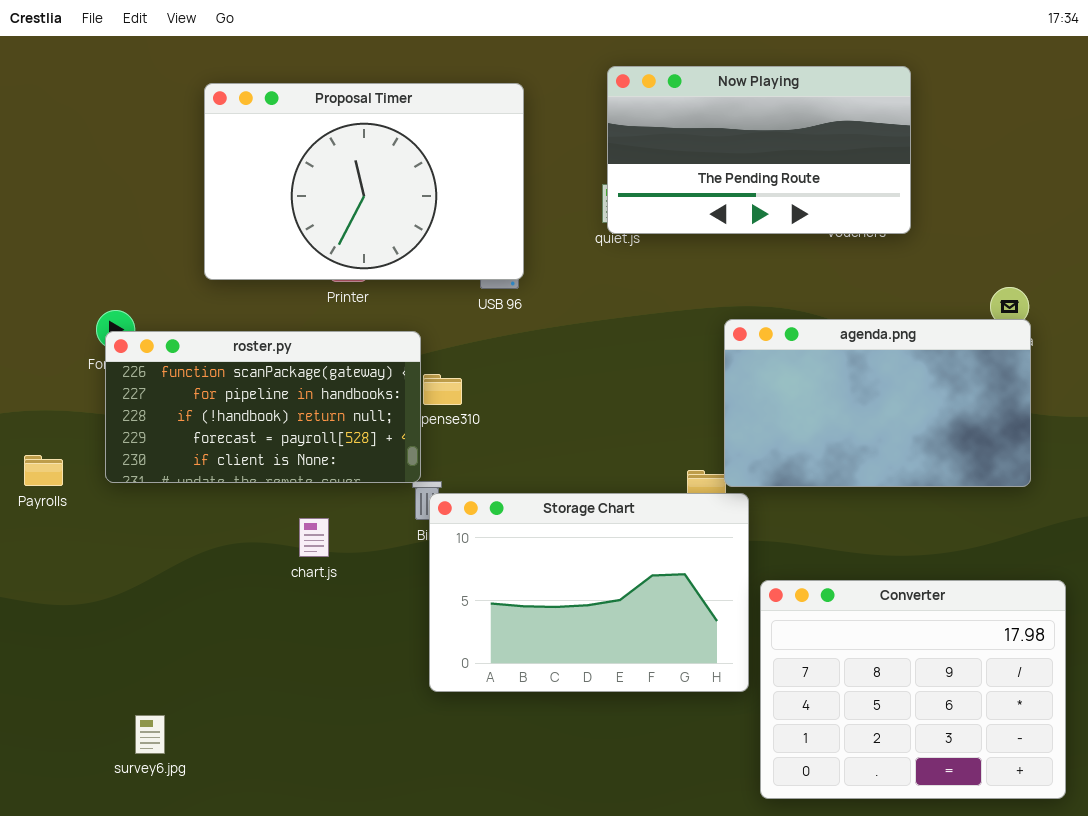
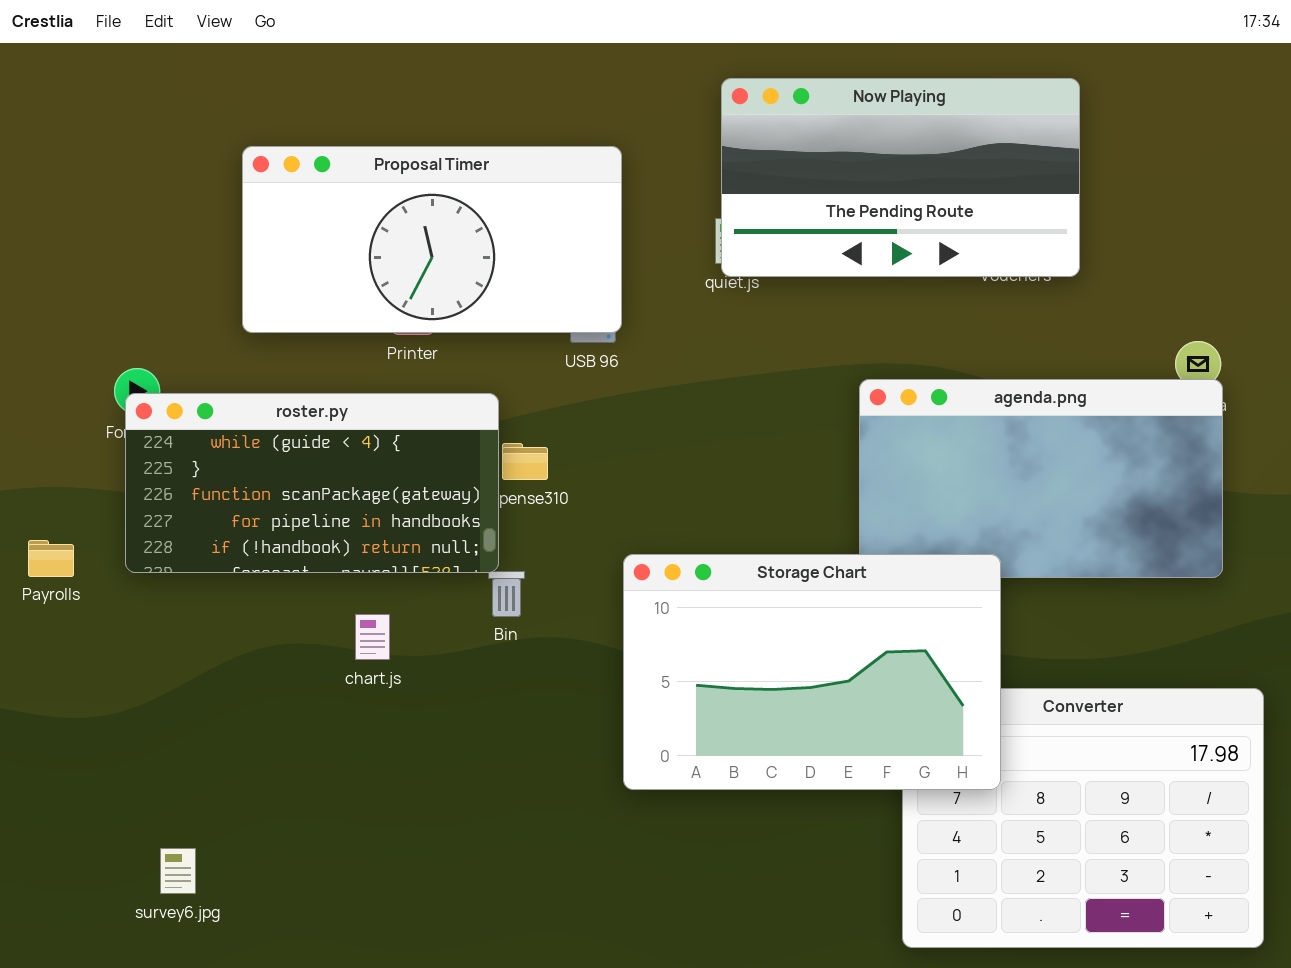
Proposal Timer: [204,83,524,280] -> [242,146,622,333], resized
roster.py: [105,331,421,483] -> [125,393,499,573], scrolled up 2 rows
Storage Chart: [429,493,749,692] -> [623,554,1001,790], moved

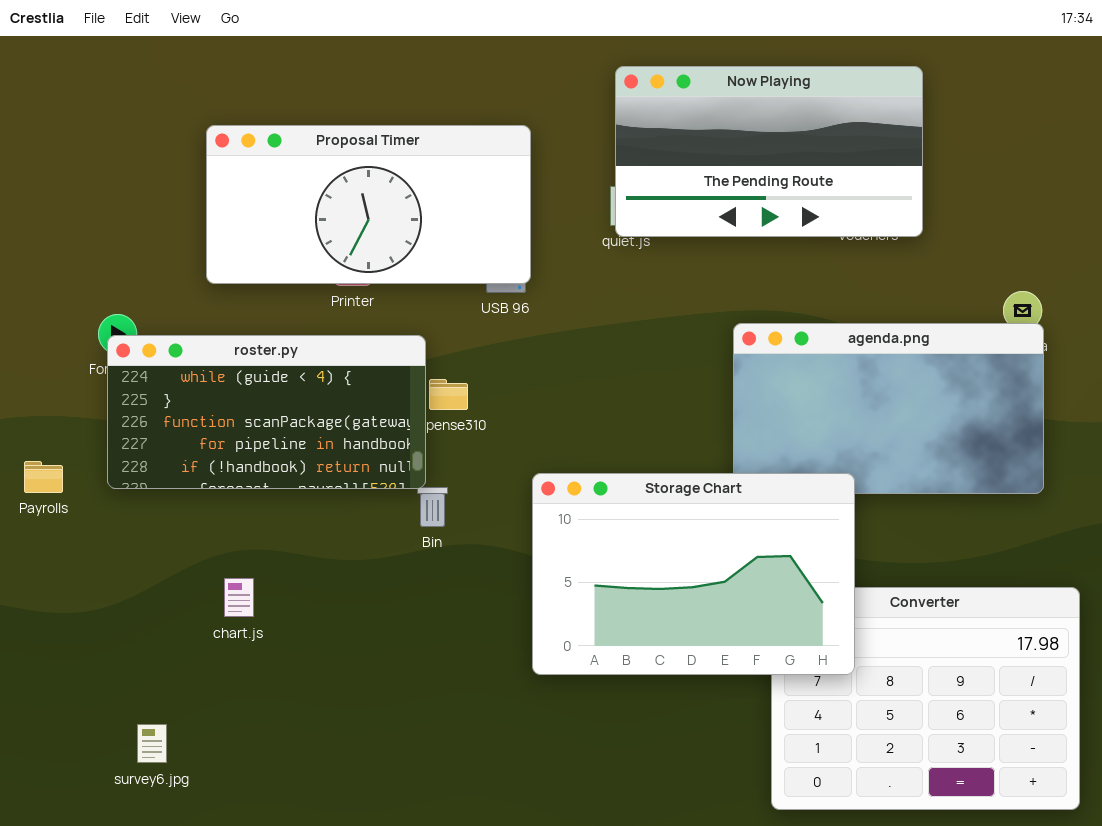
chart.js: [355,614,390,660] -> [224,578,254,617], moved

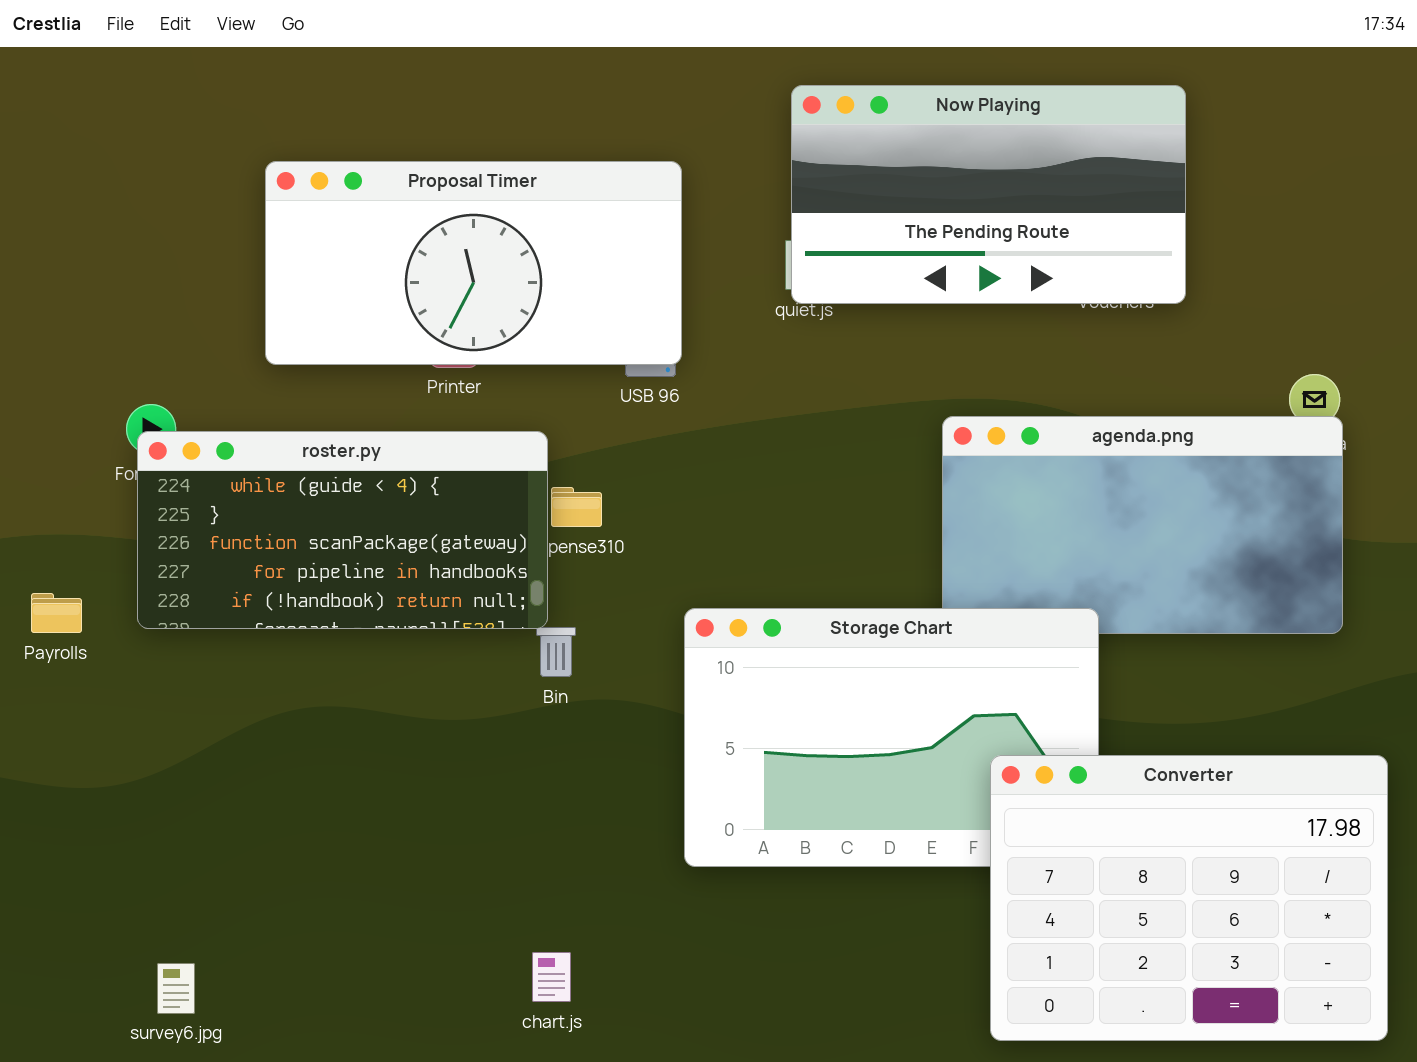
chart.js: [224,578,254,617] -> [532,952,571,1002], moved
Converter: [771,587,1080,810] -> [990,755,1388,1041], raised
survey6.jpg: [137,724,167,763] -> [157,963,195,1014], moved

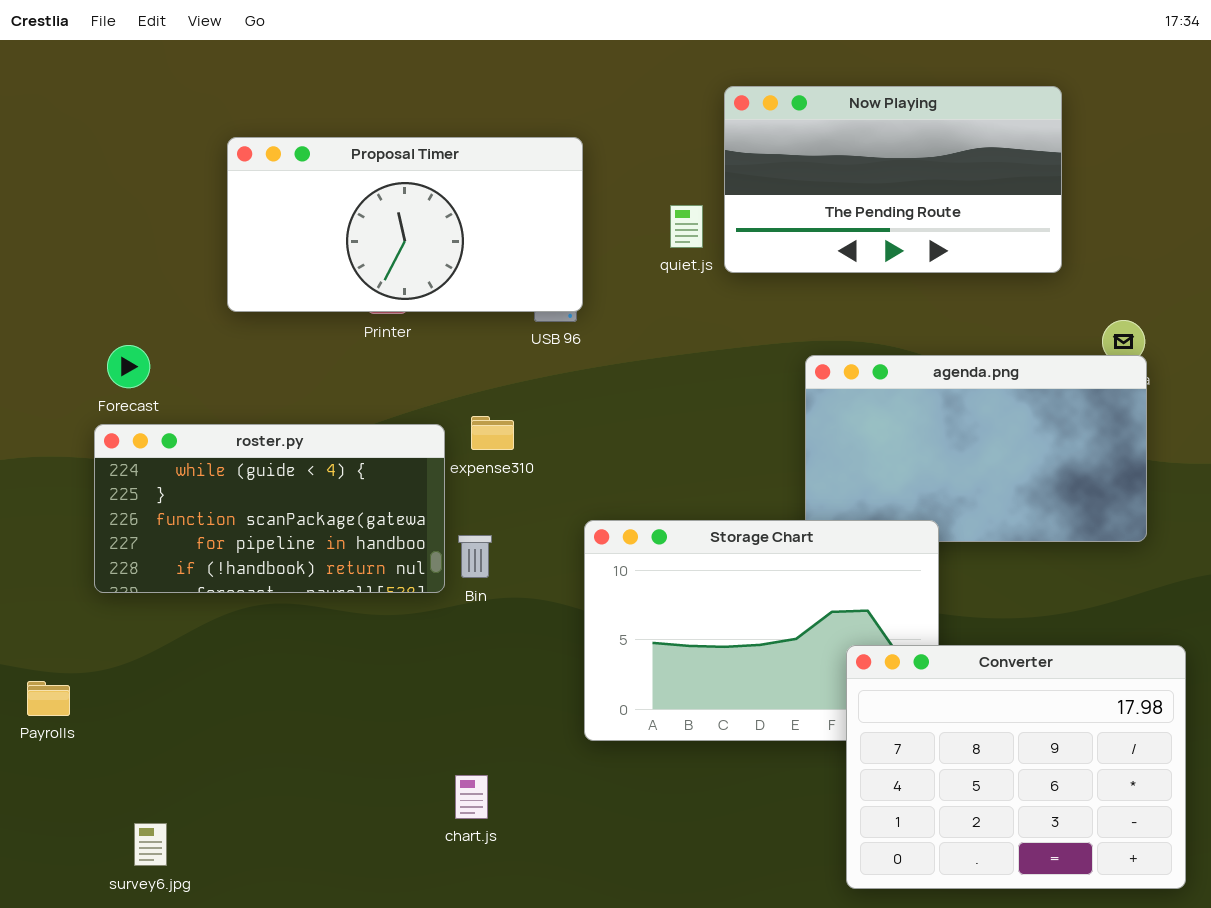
Now Playing: [791,85,1186,304] -> [724,86,1062,273], moved
roster.py: [137,431,548,629] -> [94,424,445,593], moved
Payrolls: [31,593,82,633] -> [27,681,70,716], moved
chart.js: [532,952,571,1002] -> [455,775,488,819], moved

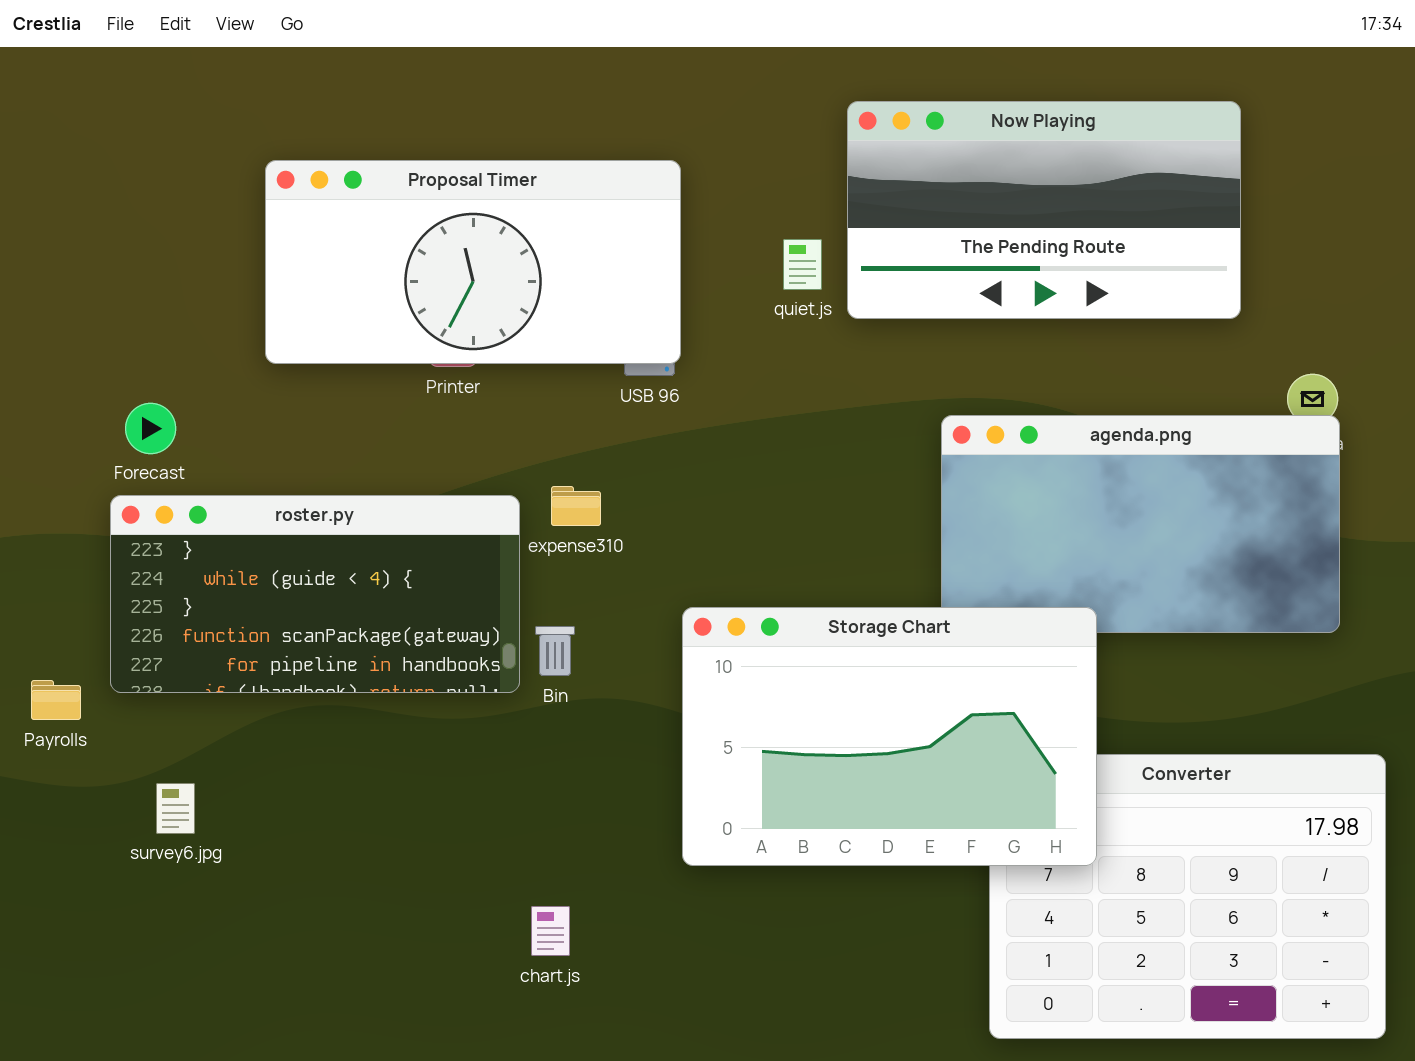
roster.py: [94,424,445,593] -> [110,495,520,693], scrolled up 1 row
Storage Chart: [584,520,939,741] -> [682,607,1097,866], raised
Payrolls: [27,681,70,716] -> [31,680,81,720], moved
survey6.jpg: [134,823,167,866] -> [156,783,195,834], moved

